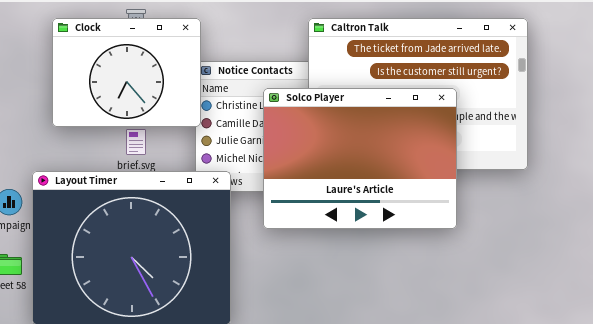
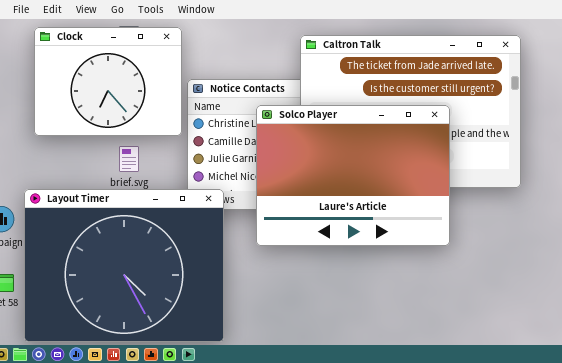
Clock: [52,18,201,127] -> [34,27,182,136], moved

